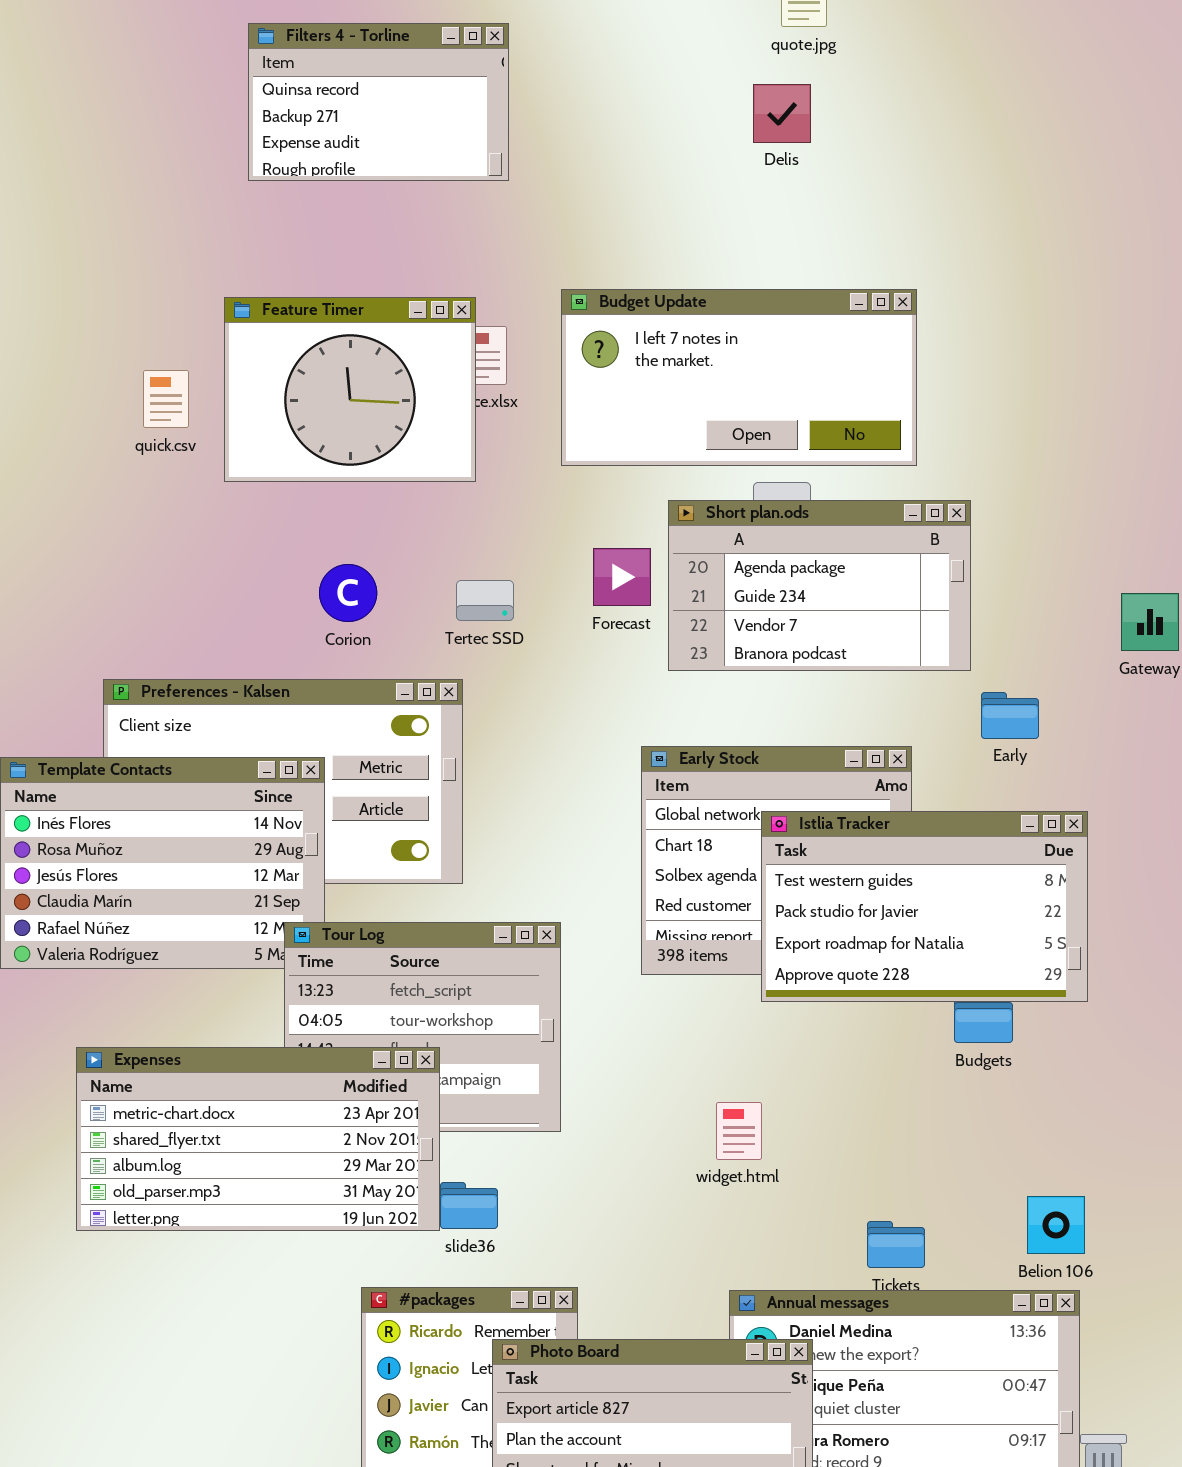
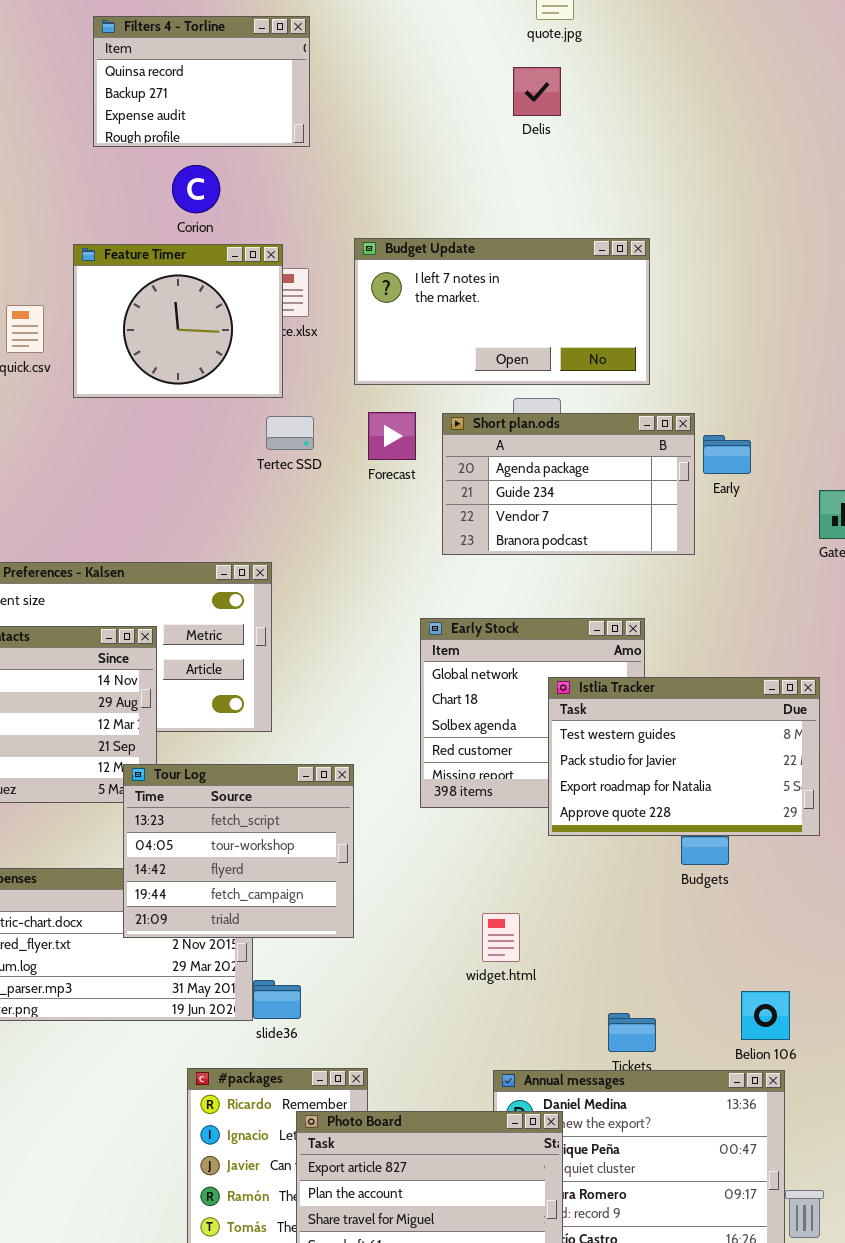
Forecast: [593,548,651,606] -> [368,412,416,460], moved
Corion: [319,564,377,622] -> [172,165,220,213], moved
Tertec SSD: [456,580,514,621] -> [266,416,314,450], moved
Early: [981,692,1039,739] -> [703,435,751,474], moved
Istlia Tracker: [761,811,1088,1002] -> [548,677,820,836], moved
Tour Log: [284,922,561,1132] -> [123,764,354,938], raised

